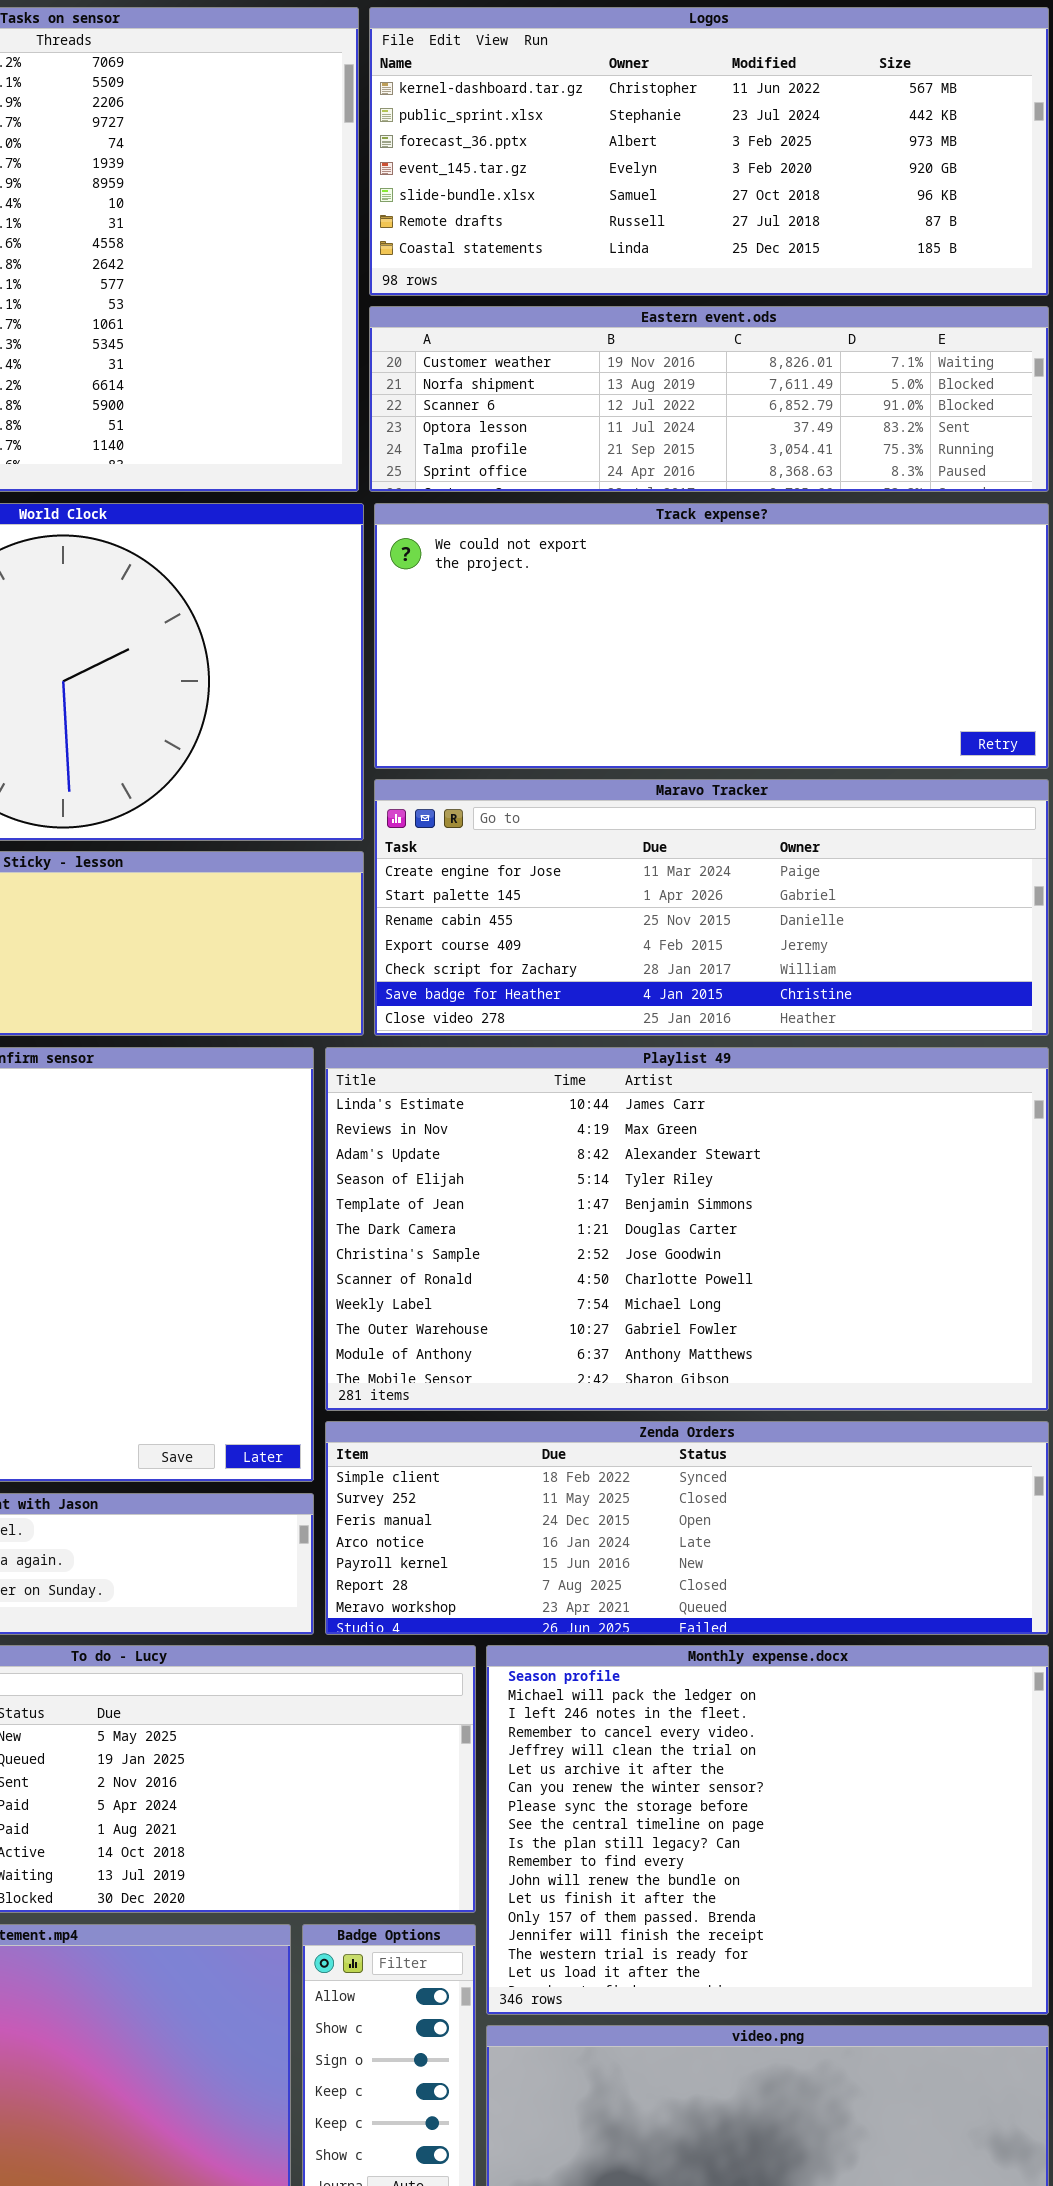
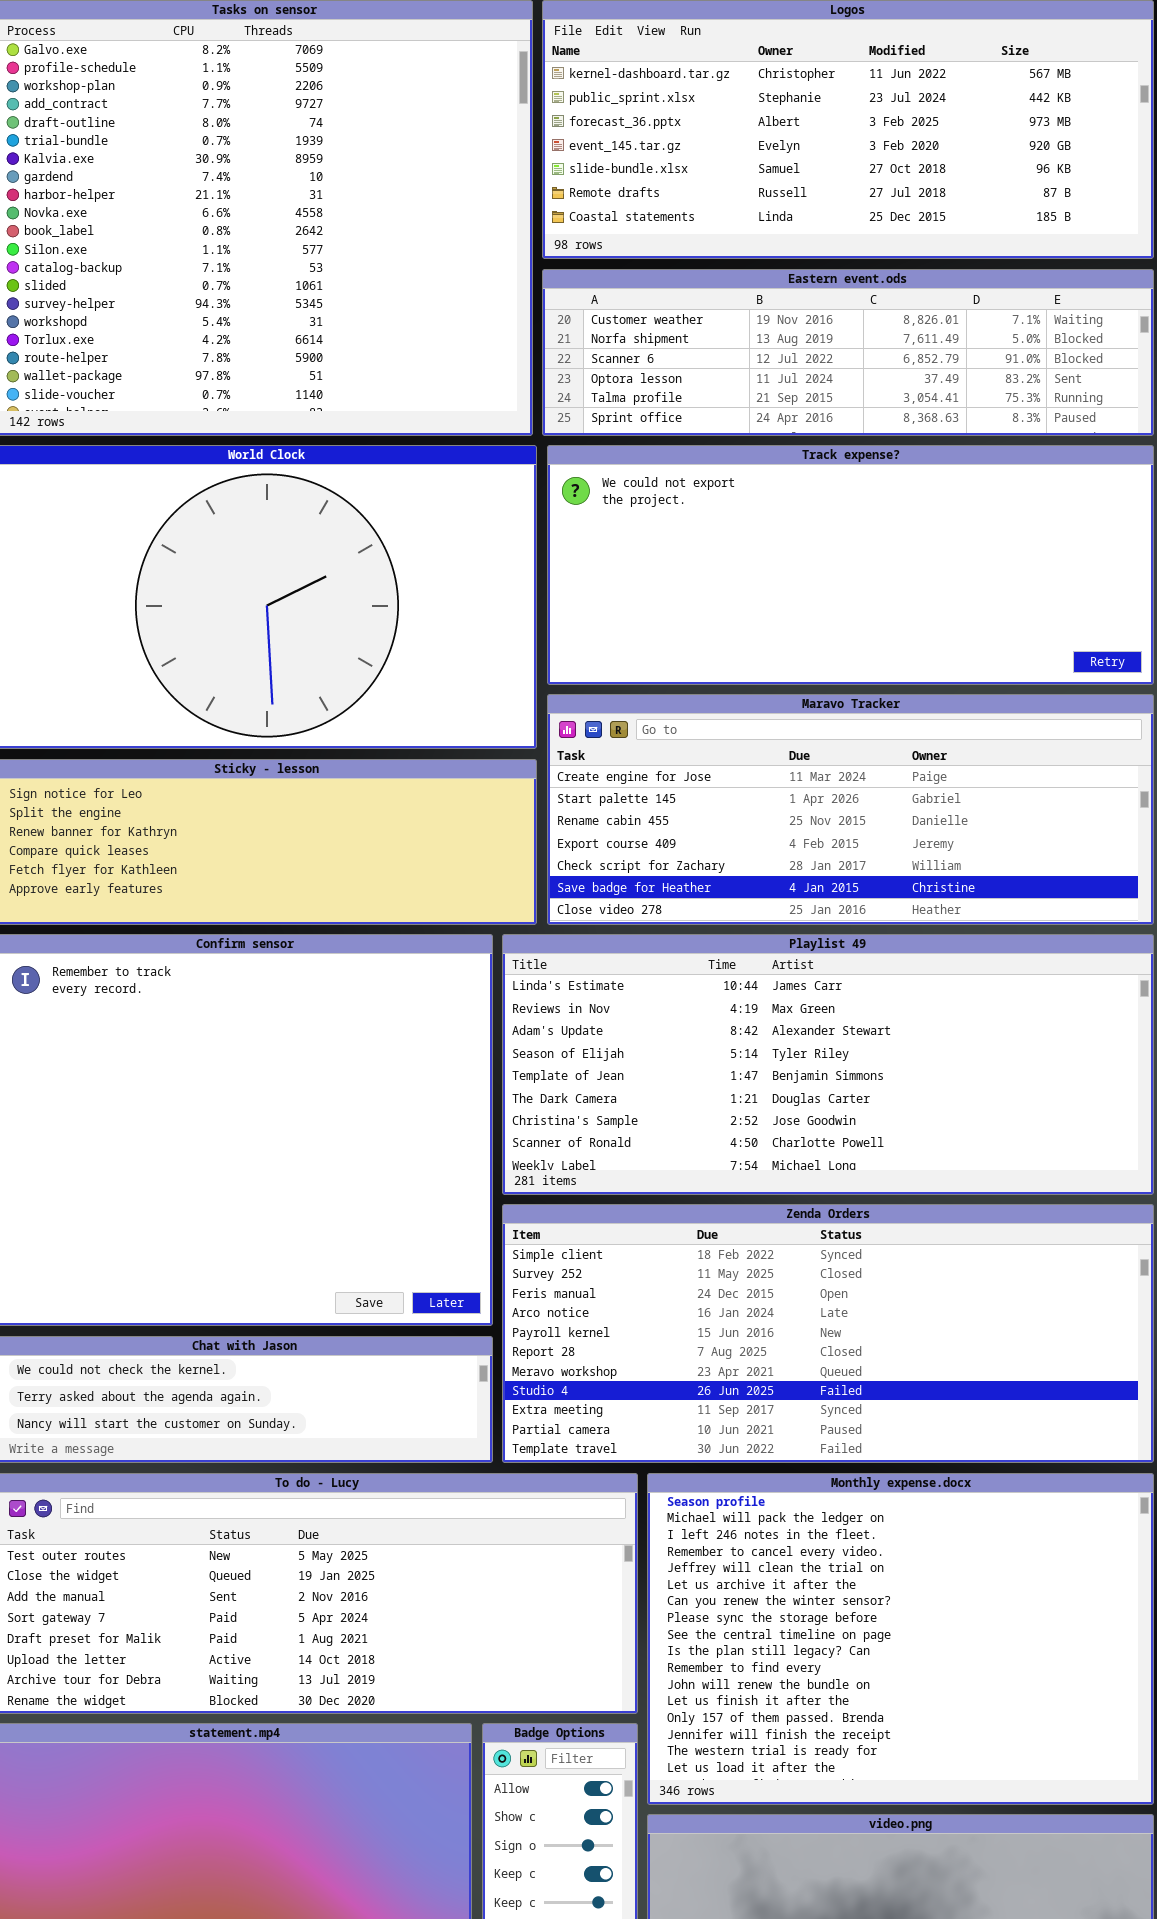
Playlist 49: [325,1047,1049,1411] -> [502,934,1154,1195], resized
Zenda Orders: [325,1421,1049,1635] -> [502,1204,1154,1463], resized

